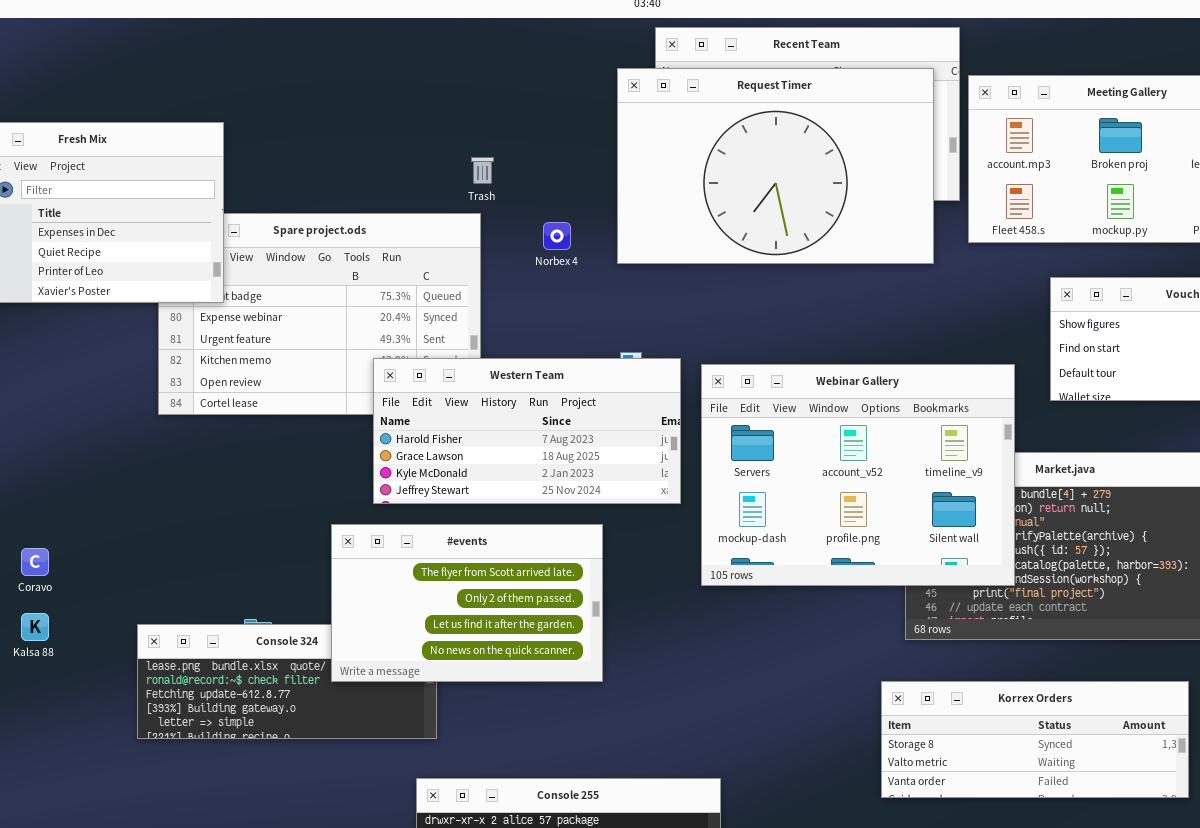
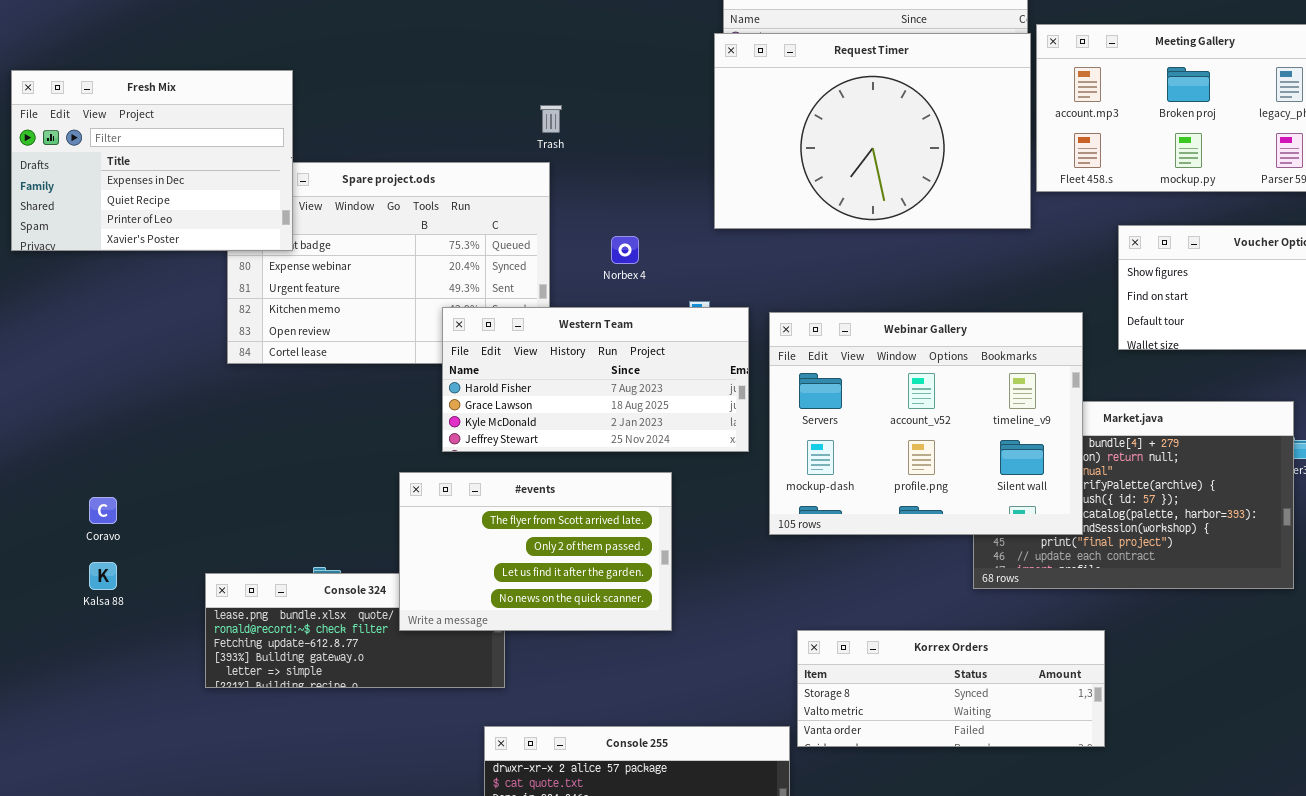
Request Timer: [617,68,934,264] -> [714,33,1031,229], moved
Norbex 4: [543,222,571,250] -> [611,236,639,264], moved
Korrex Orders: [881,681,1189,798] -> [797,630,1105,747], moved

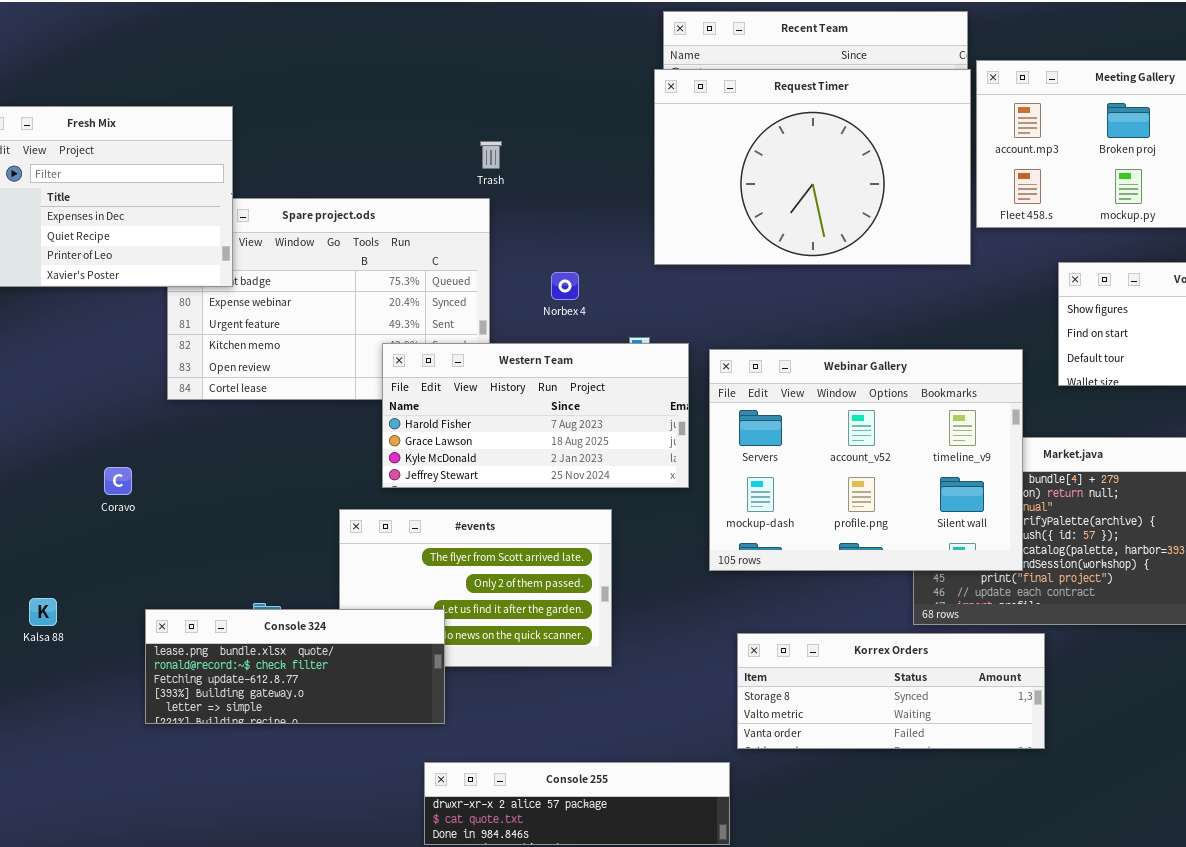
Coravo: [89,497,117,524] -> [104,467,132,495], moved
Console 324: [205,573,505,688] -> [145,609,445,724], raised
Korrex Orders: [797,630,1105,747] -> [737,633,1045,749], moved

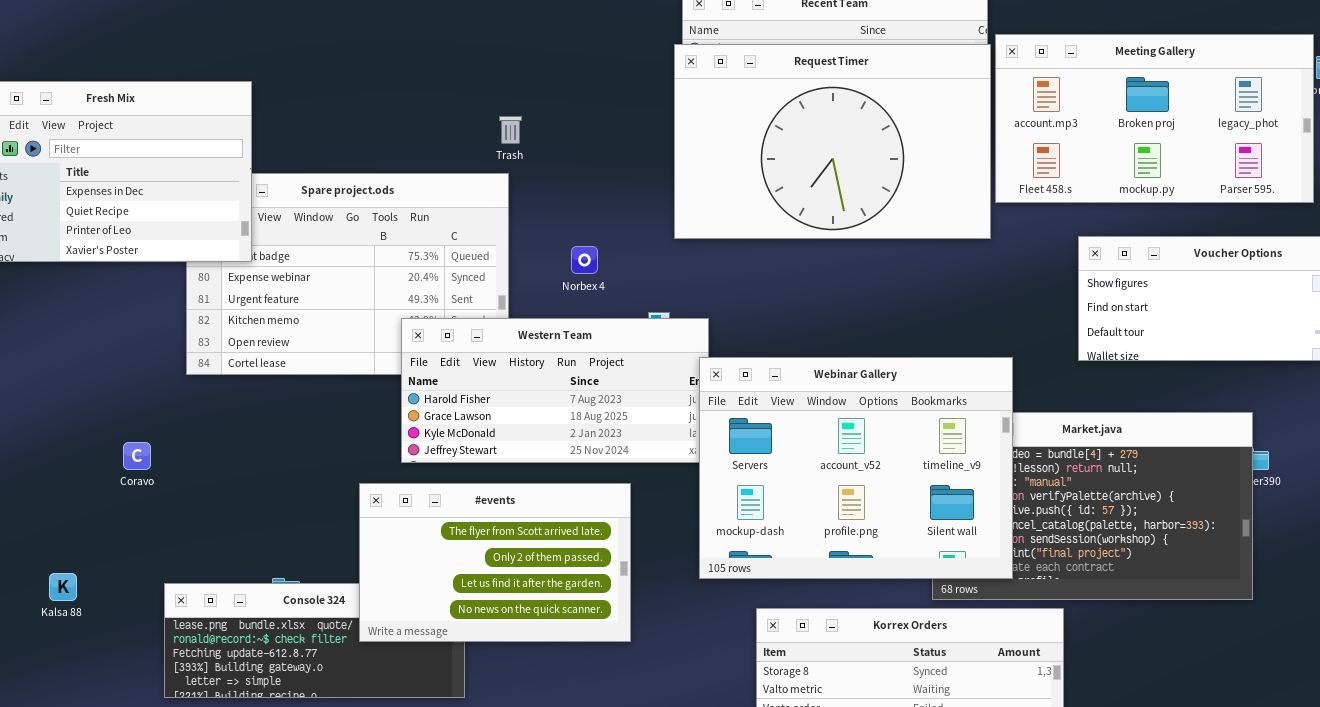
Webinar Gallery: [709,349,1023,571] -> [699,357,1013,579], moved
#events: [339,509,612,667] -> [359,483,631,642], raised

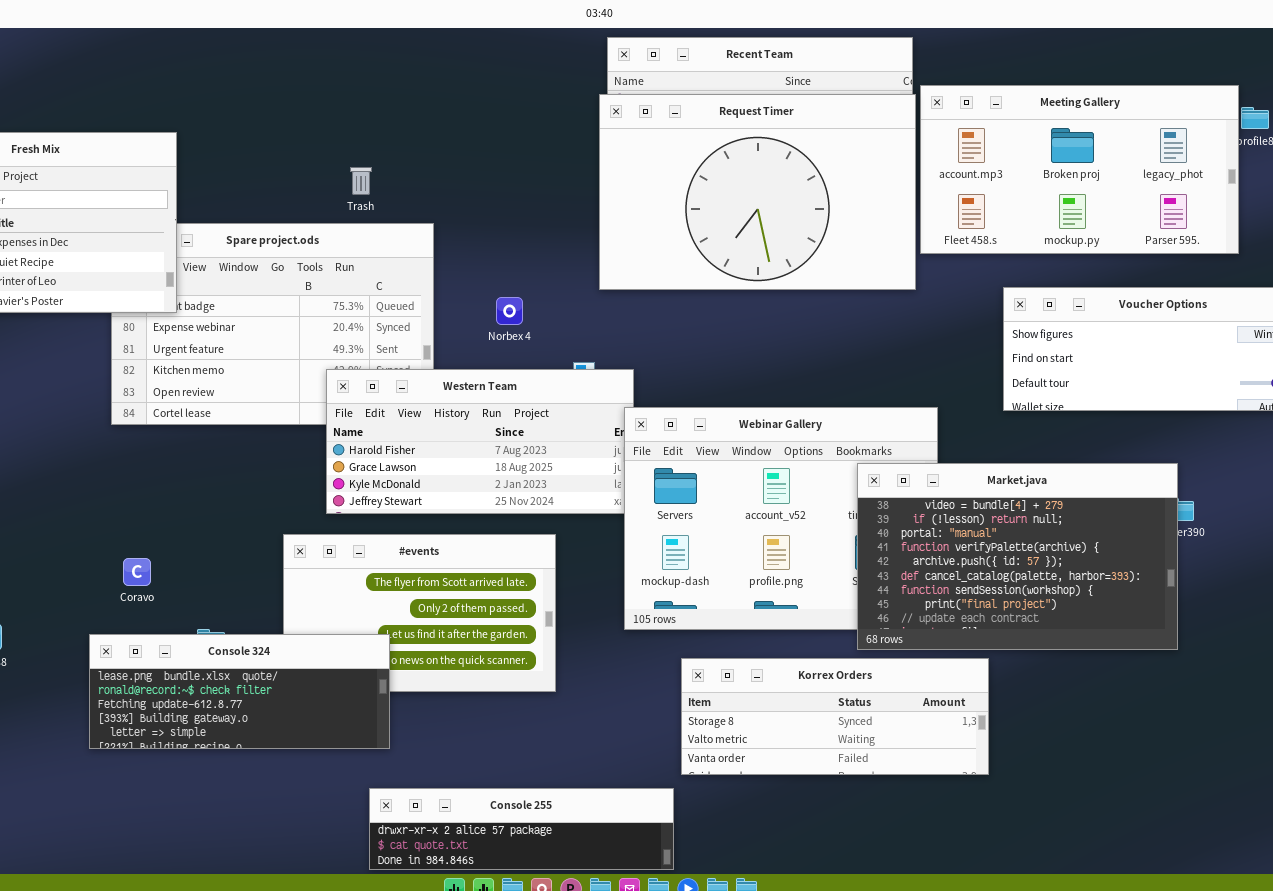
Trash: [499,116,522,144] -> [350,167,372,195], moved
Market.java: [932,412,1253,600] -> [857,463,1178,650], raised
Coravo: [123,442,151,470] -> [123,558,151,586], moved
Console 324: [164,583,465,698] -> [89,634,390,749], raised

